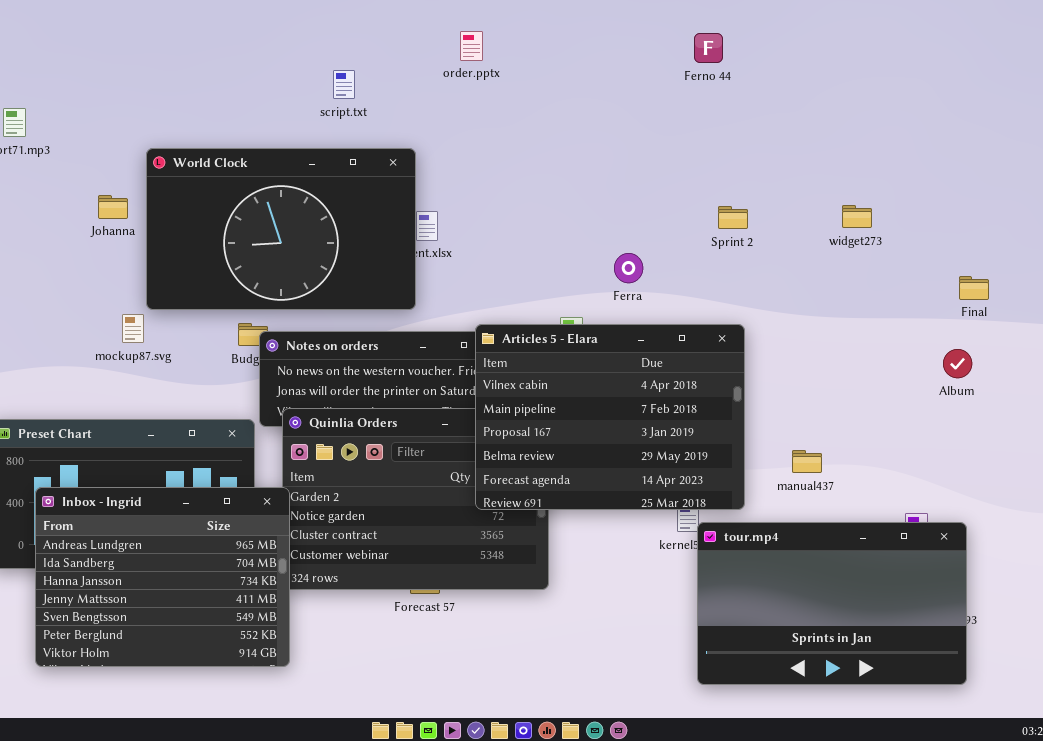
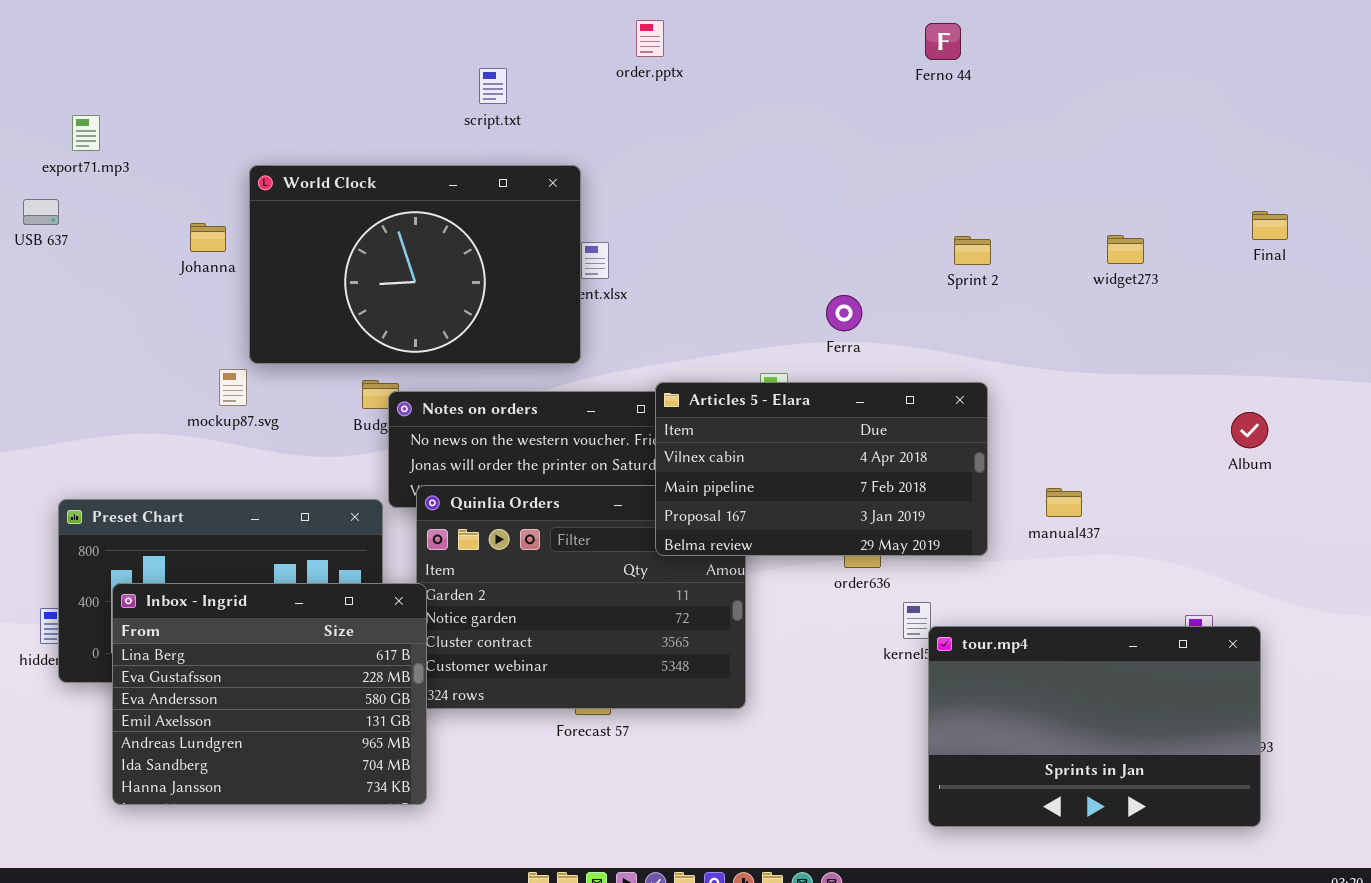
Final: [959,276,989,300] -> [1252,211,1288,240], moved
Articles 5 - Elara: [475,324,745,510] -> [655,382,988,556], resized
manual437: [792,450,822,473] -> [1046,488,1082,517], moved
Inbox - Ingrid: [35,487,290,667] -> [112,583,427,805], scrolled up 4 rows

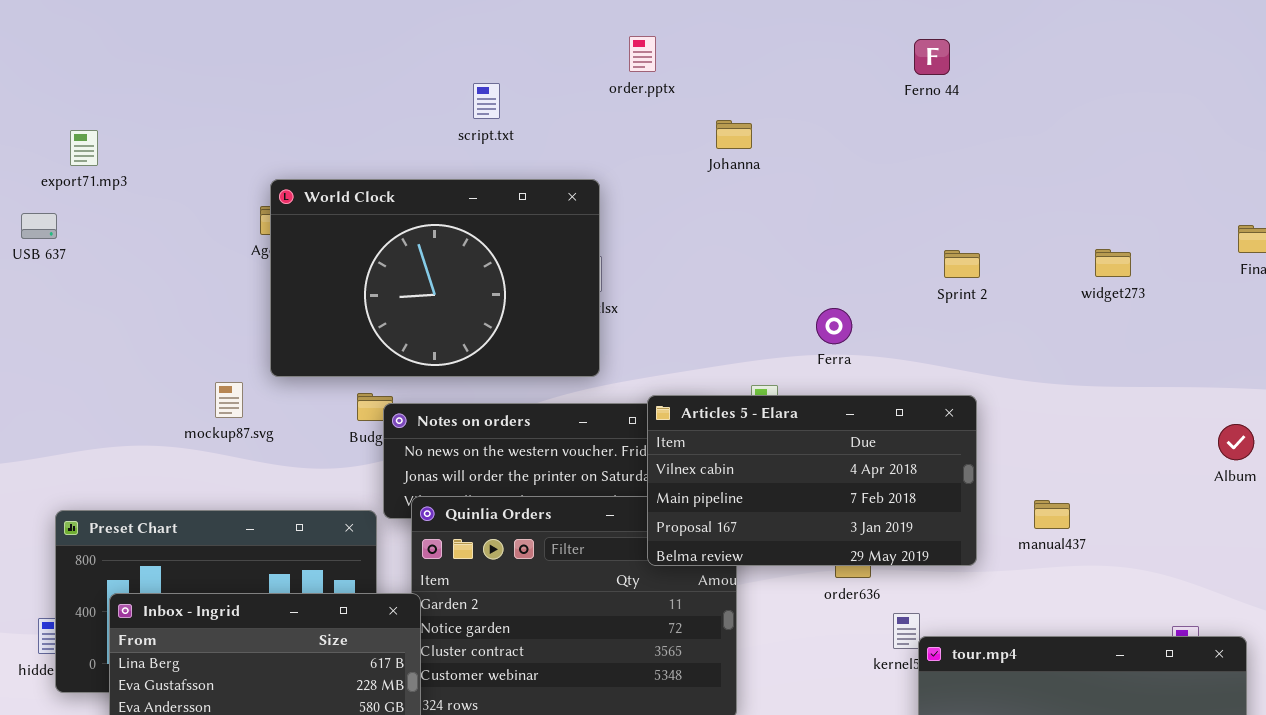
World Clock: [249,165,581,364] -> [270,179,600,377], moved
Johanna: [190,223,226,252] -> [716,120,752,149], moved

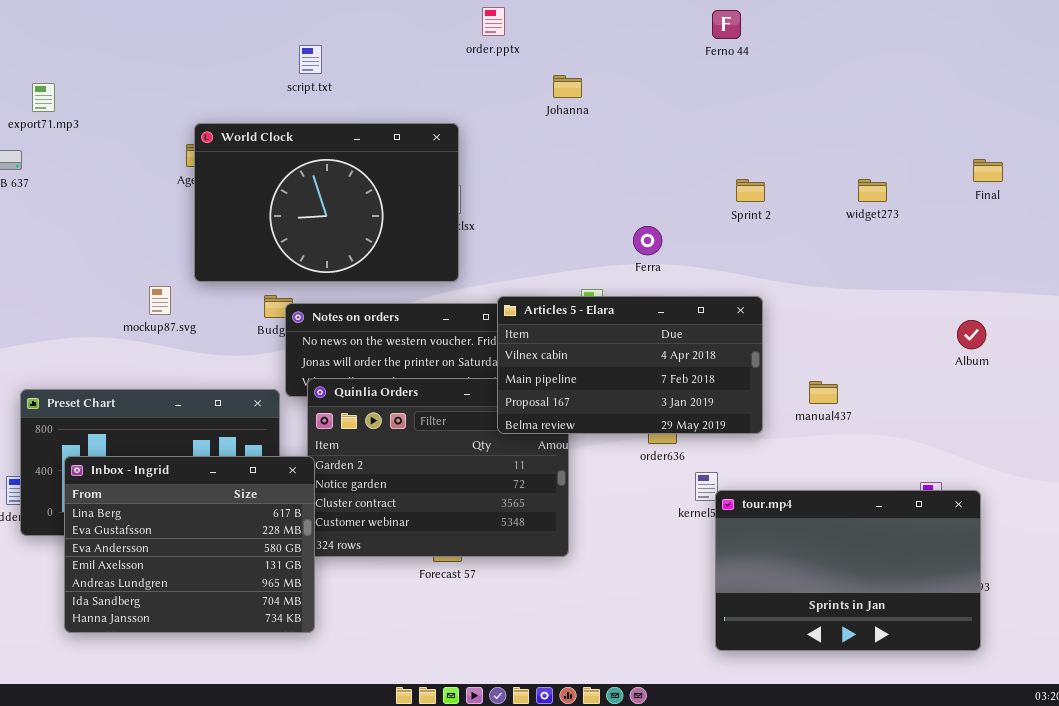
script.txt: [473,83,500,119] -> [299,45,322,74], moved

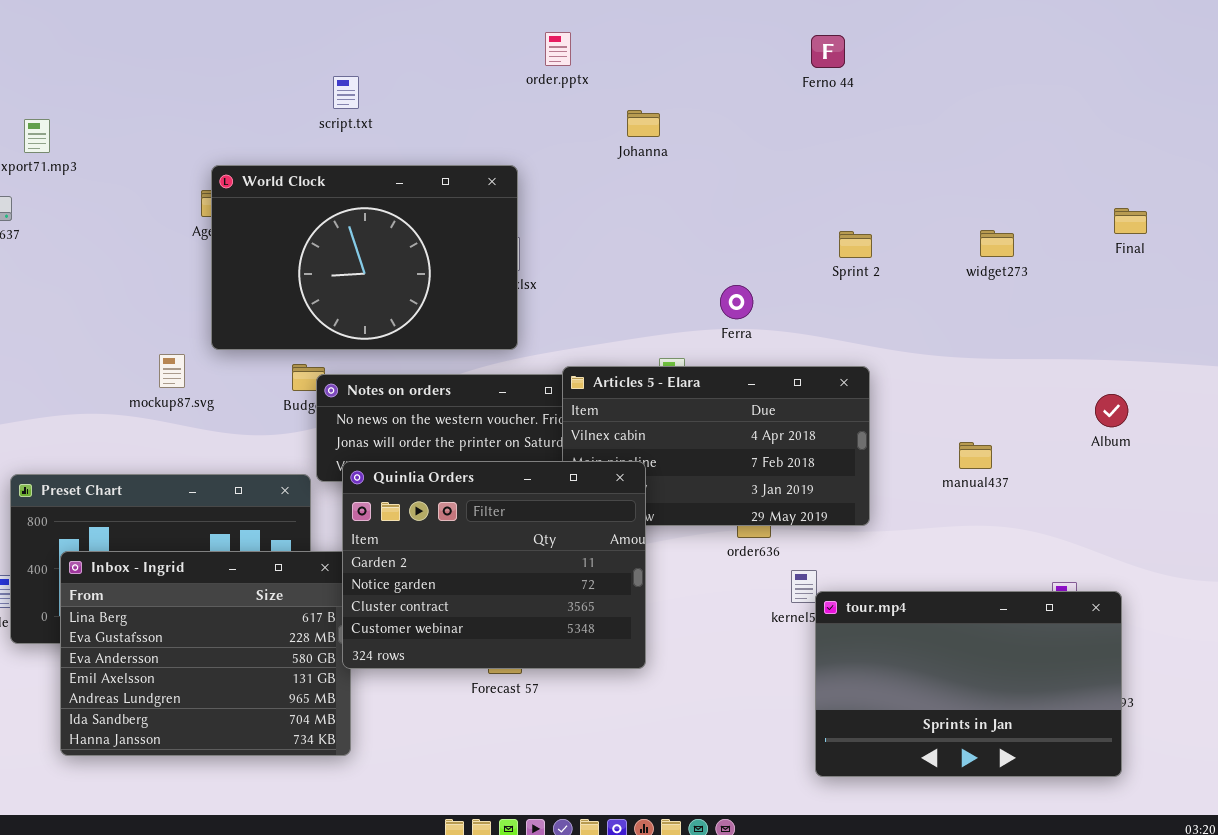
Quinlia Orders: [307,378,569,557] -> [342,461,646,669], raised
manual437: [809,381,838,404] -> [959,442,992,469], moved

